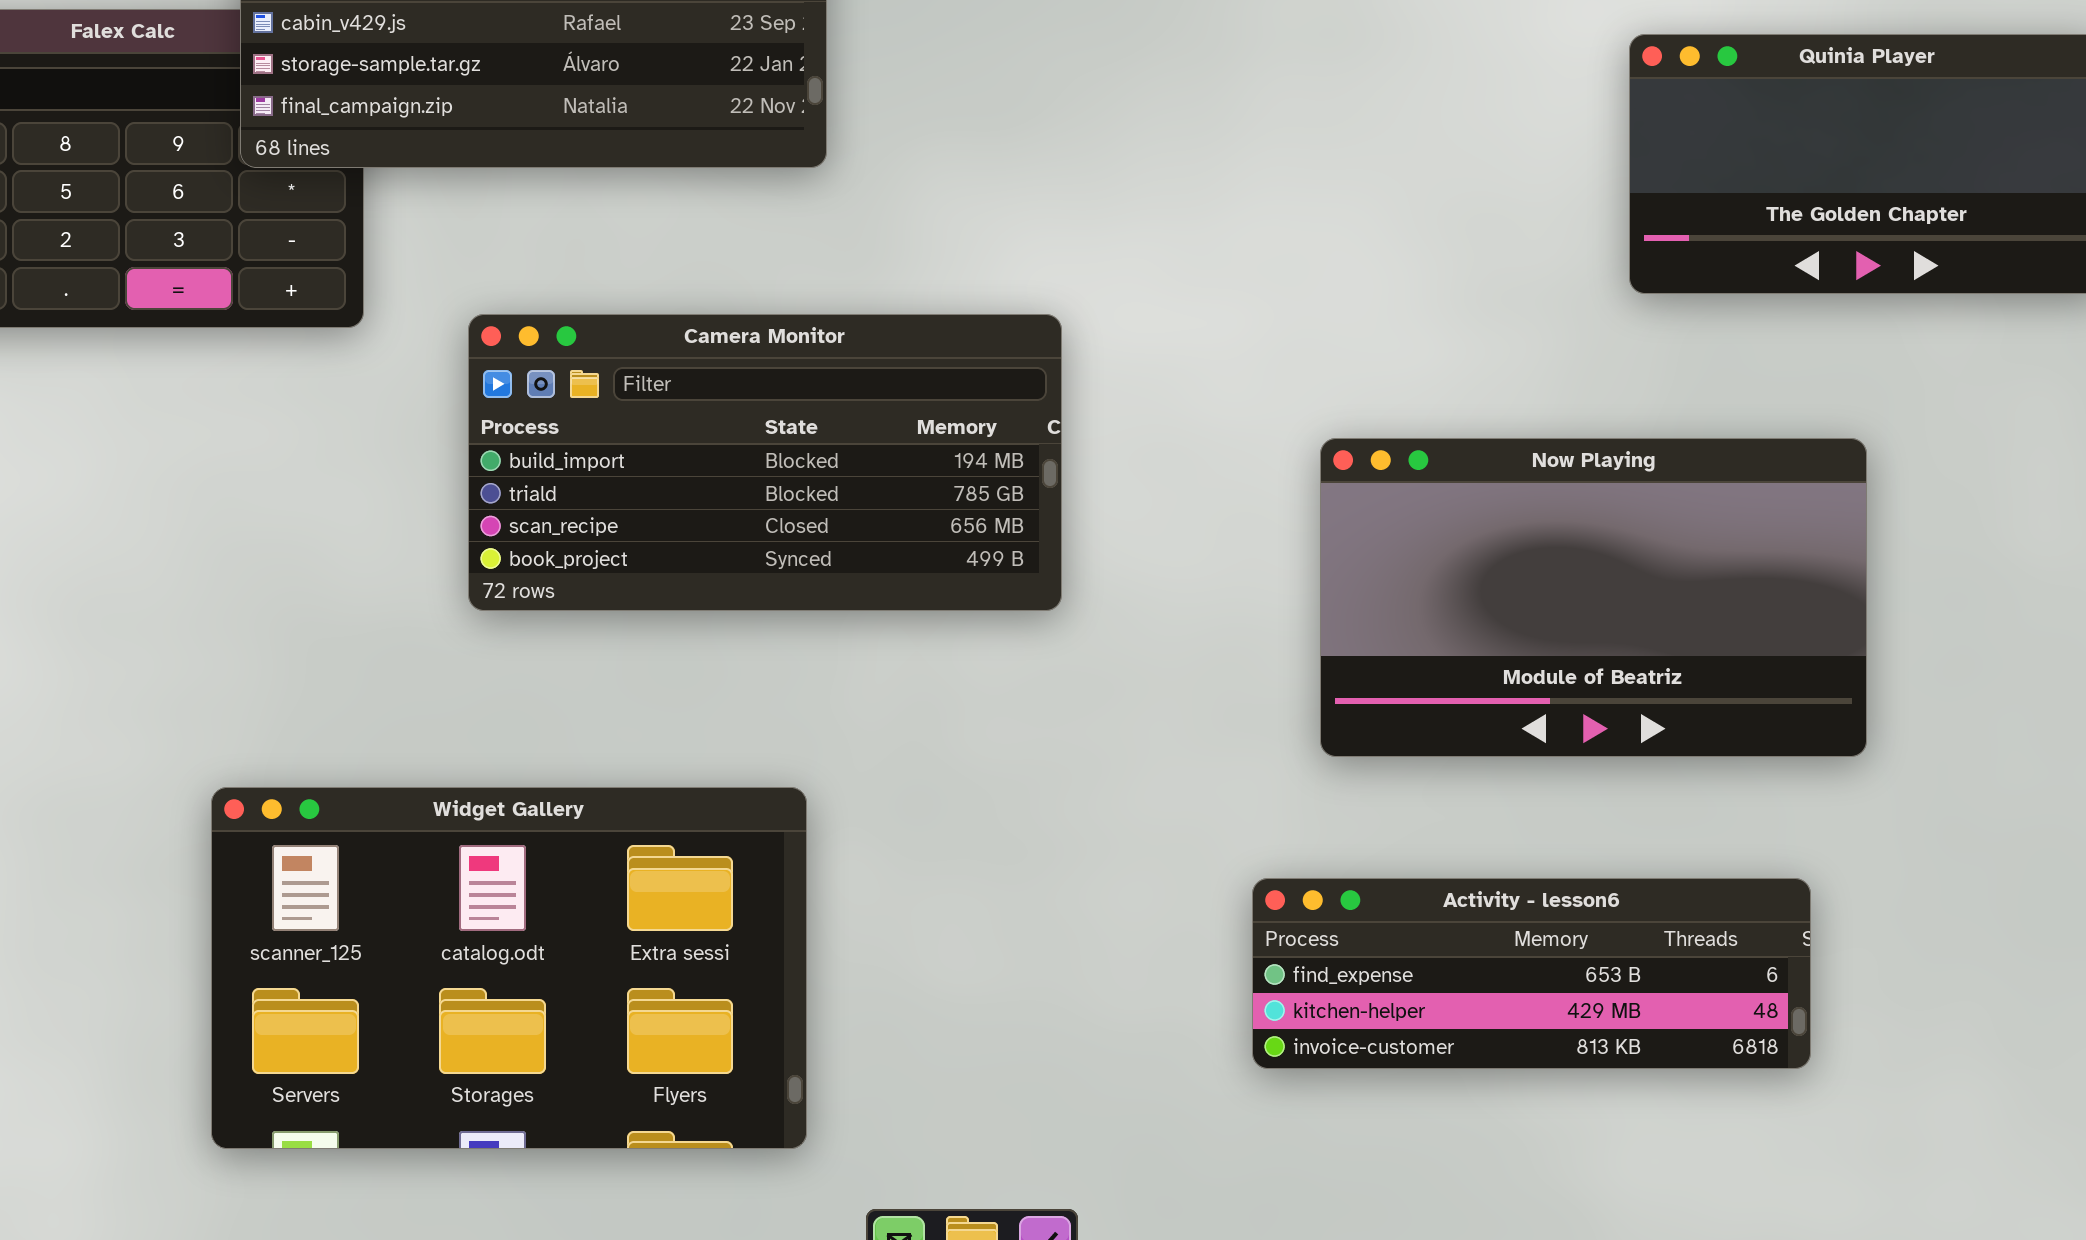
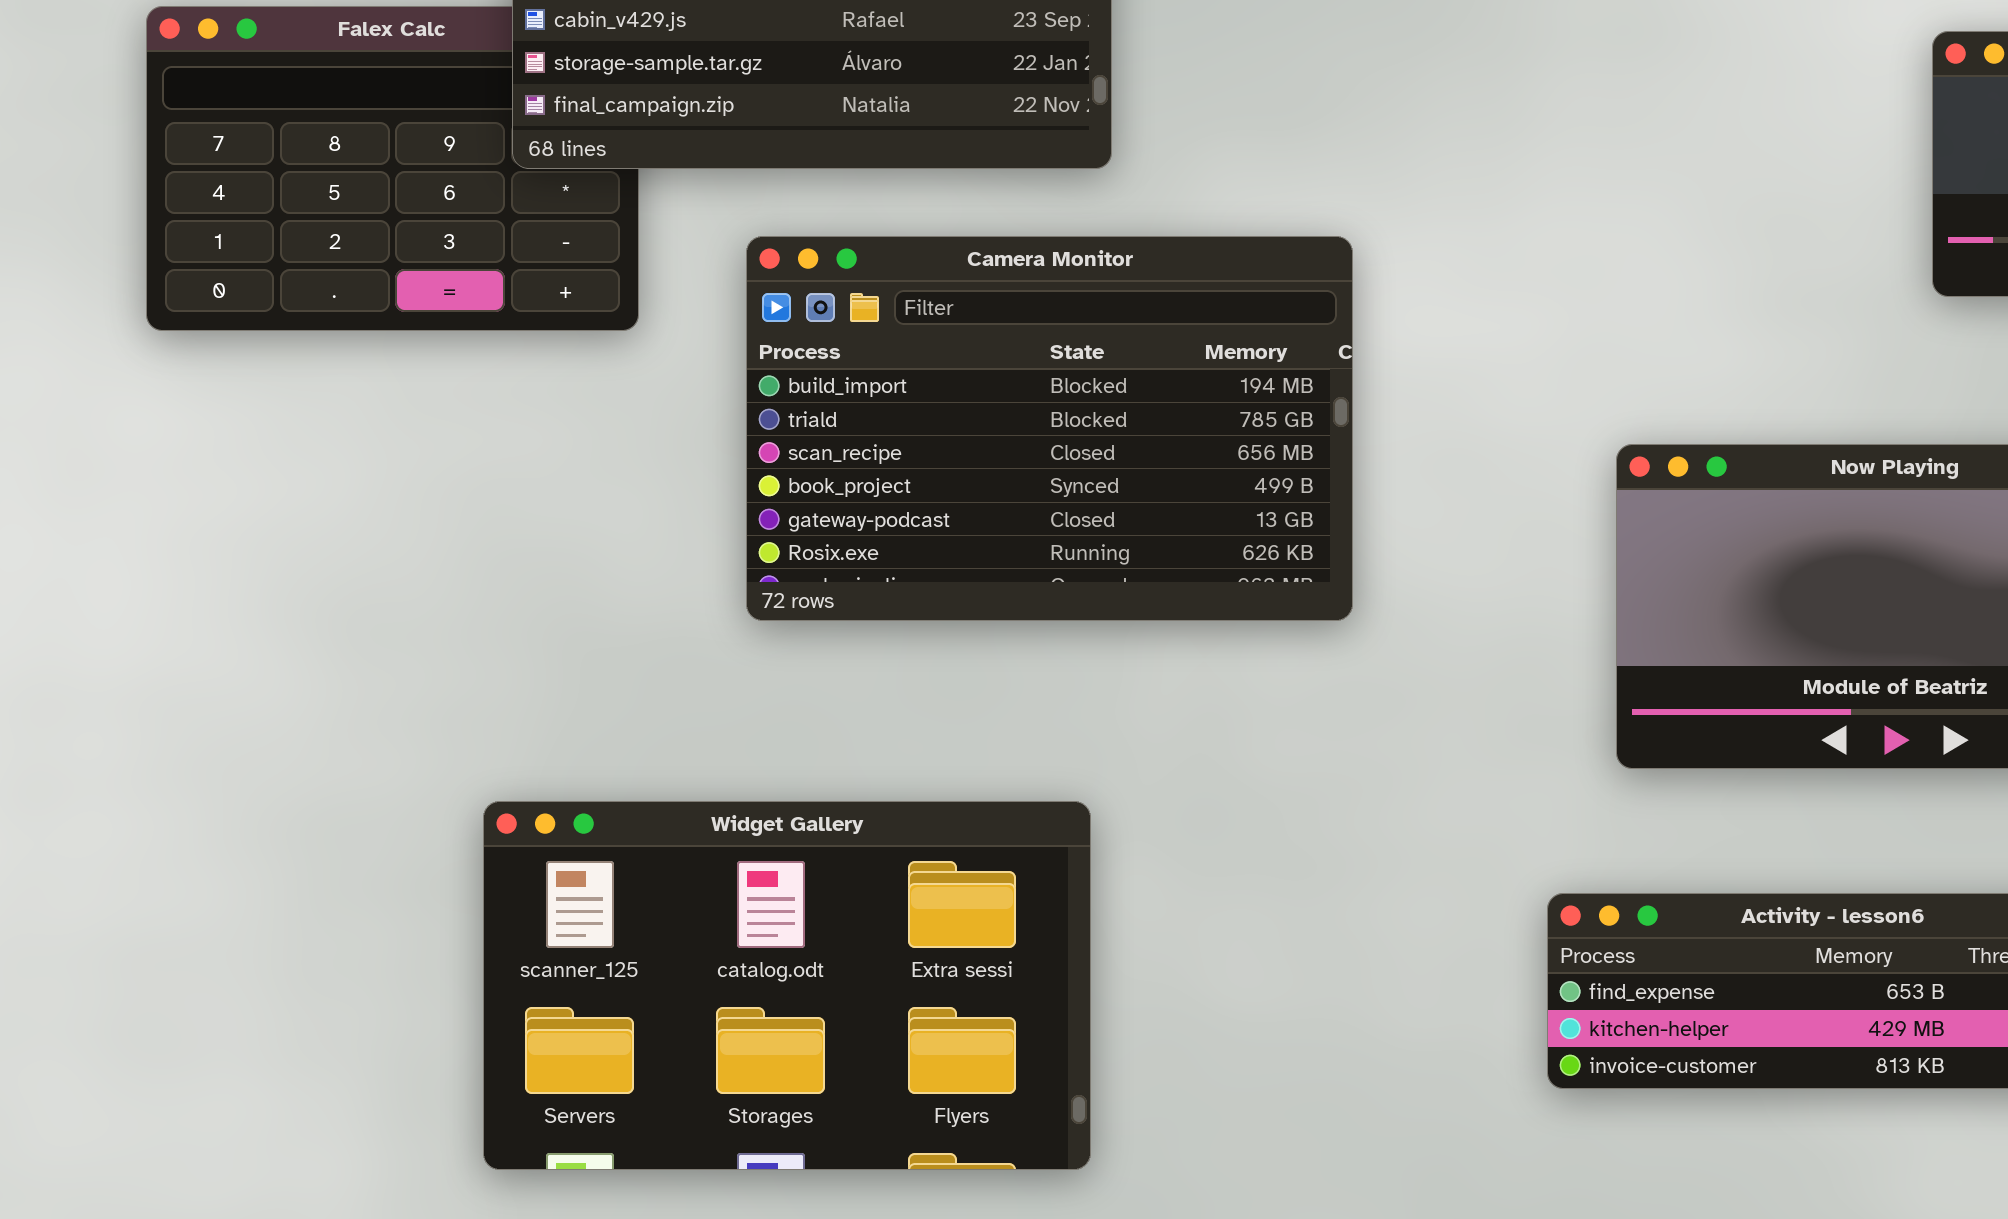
Camera Monitor: [468,314,1062,611] -> [746,236,1353,621], resized

